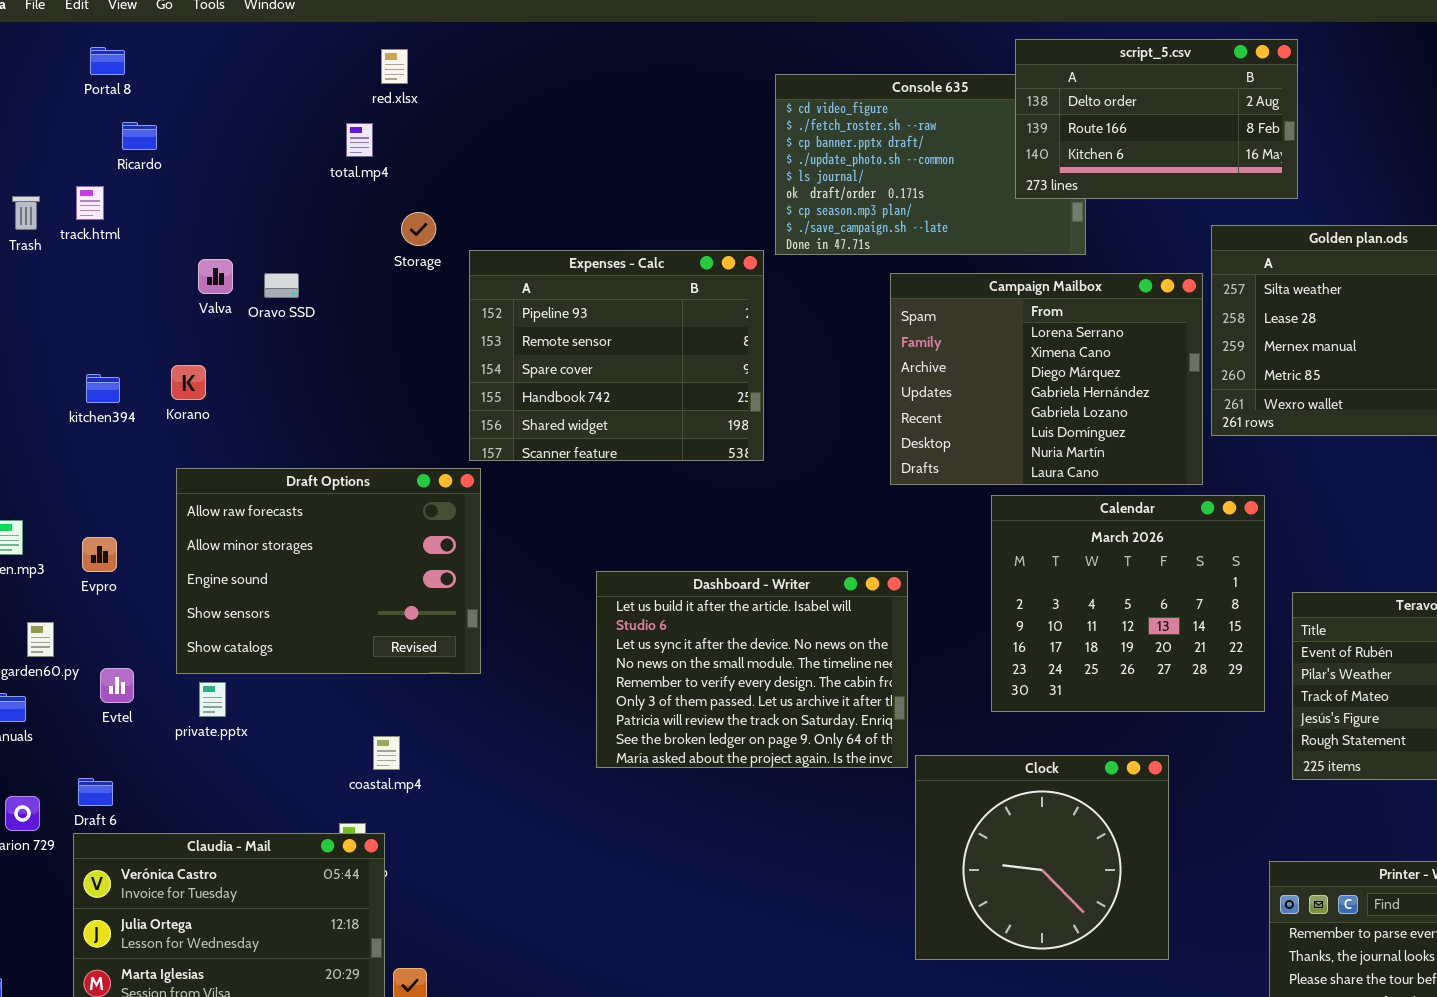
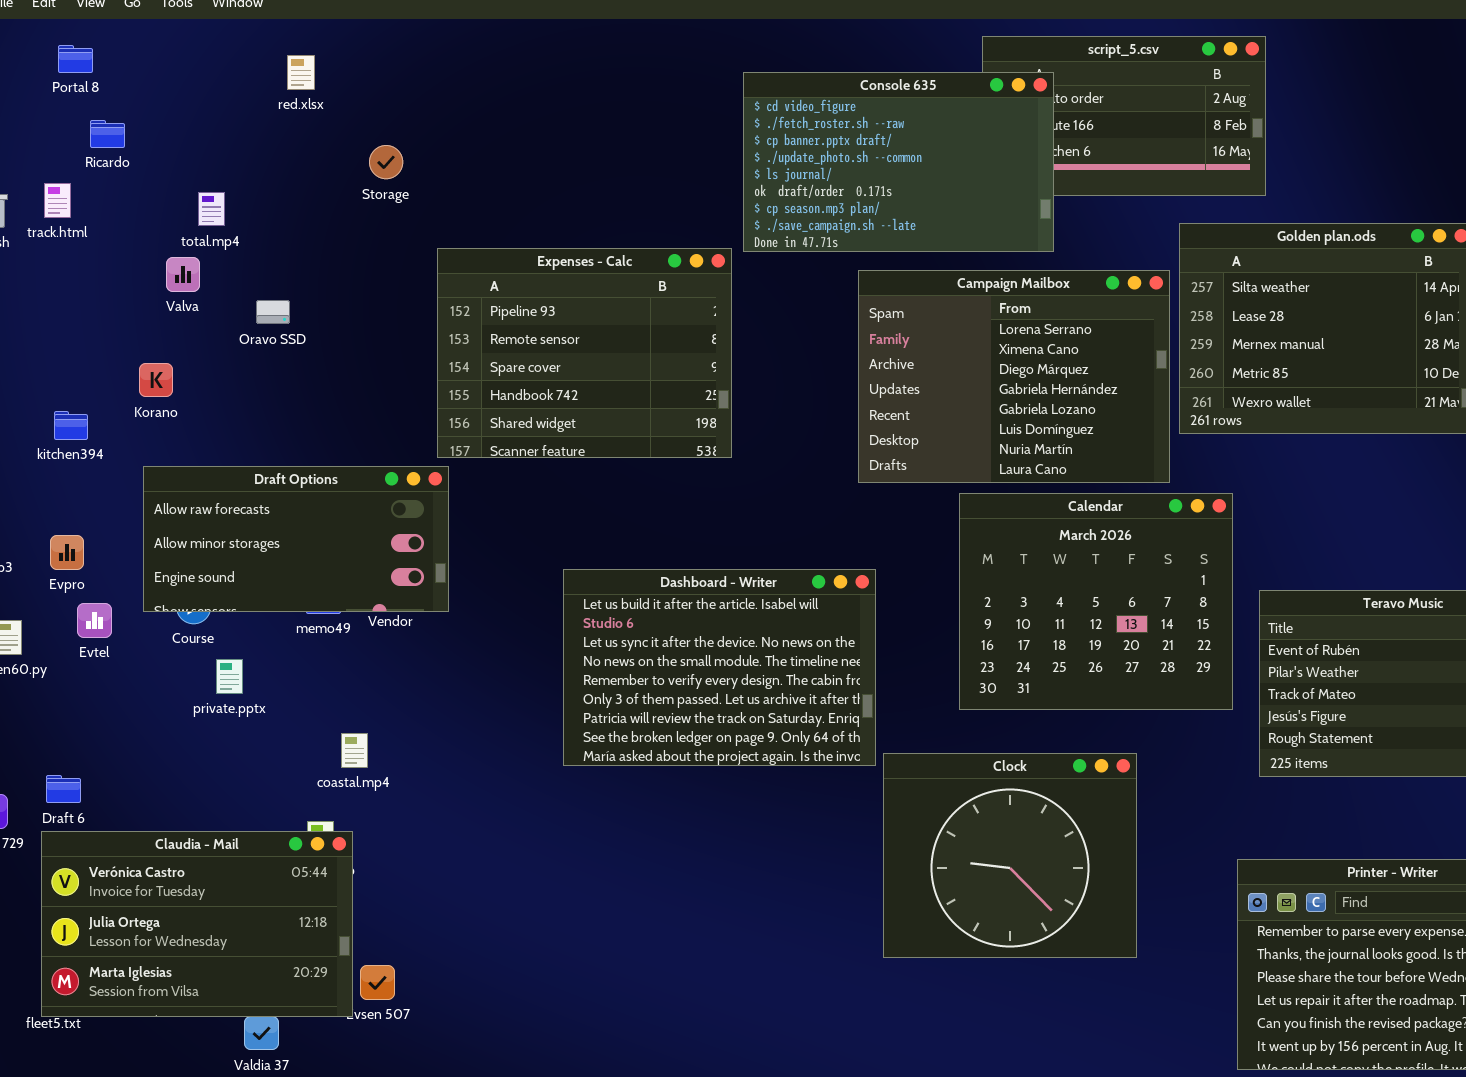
red.xlsx: [381,49,408,84] -> [287,55,315,90], moved
Console 635: [775,74,1086,255] -> [743,72,1054,252], raised
total.mp4: [346,123,373,157] -> [198,192,225,226], moved
Storage: [401,212,436,246] -> [369,145,403,179], moved
Oravo SSD: [264,273,299,298] -> [256,300,290,324], moved
kitchen394: [86,374,120,403] -> [54,411,88,440], moved
Draft Options: [176,468,481,674] -> [143,466,449,612], resized
Evtel: [100,668,134,703] -> [77,603,112,638], moved
private.pptx: [199,682,226,717] -> [216,659,243,694], moved

